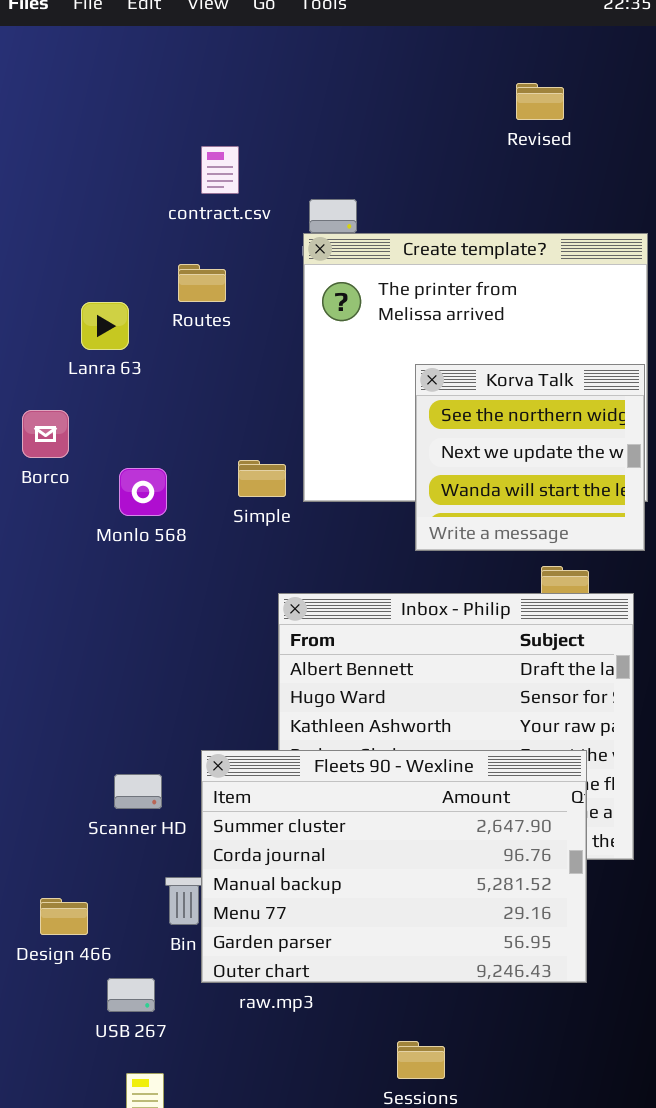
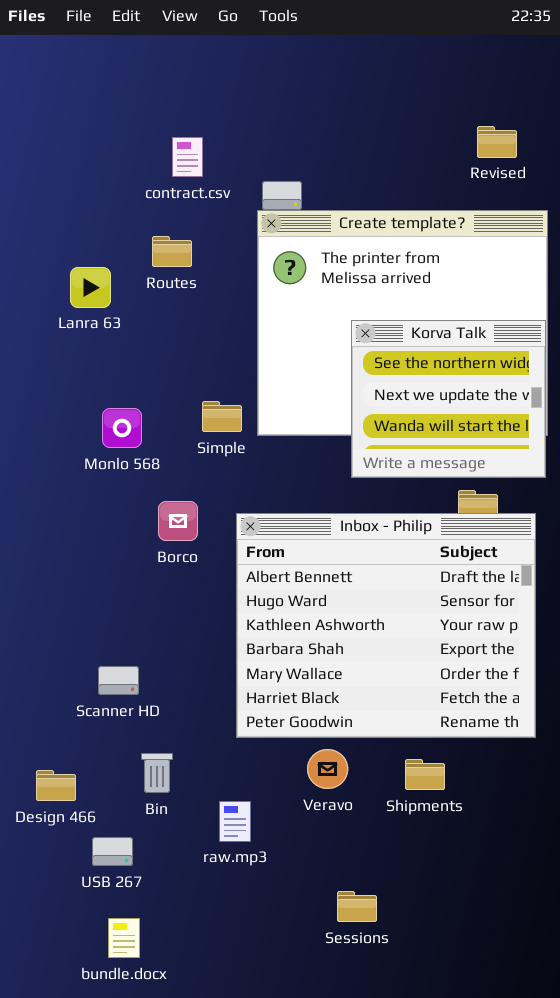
Revised: [516,83,564,120] -> [477,126,517,158], moved
Borco: [22,410,69,458] -> [158,501,198,541], moved
Fleets 90 - Wexline: [201,750,587,983] -> none, closed

